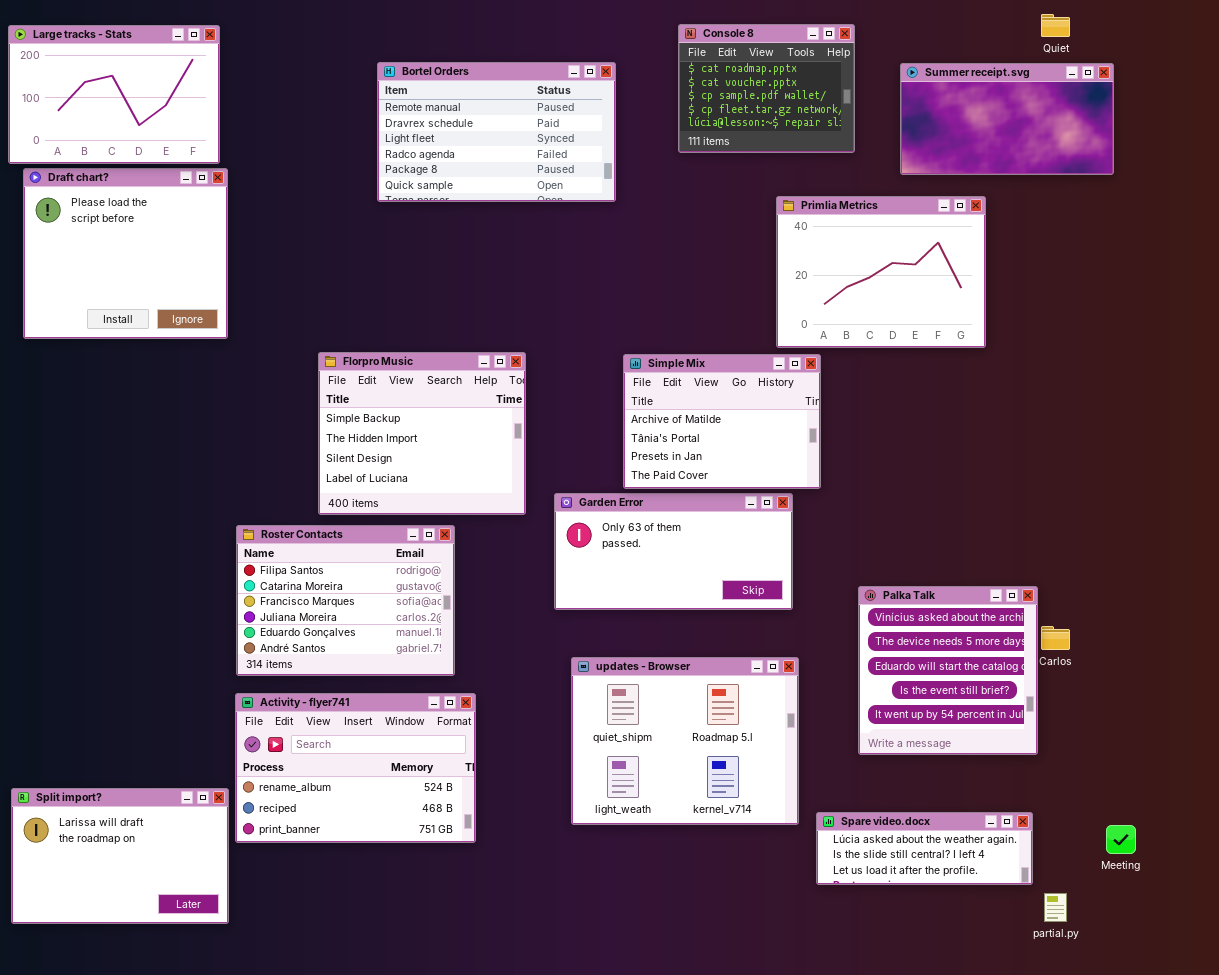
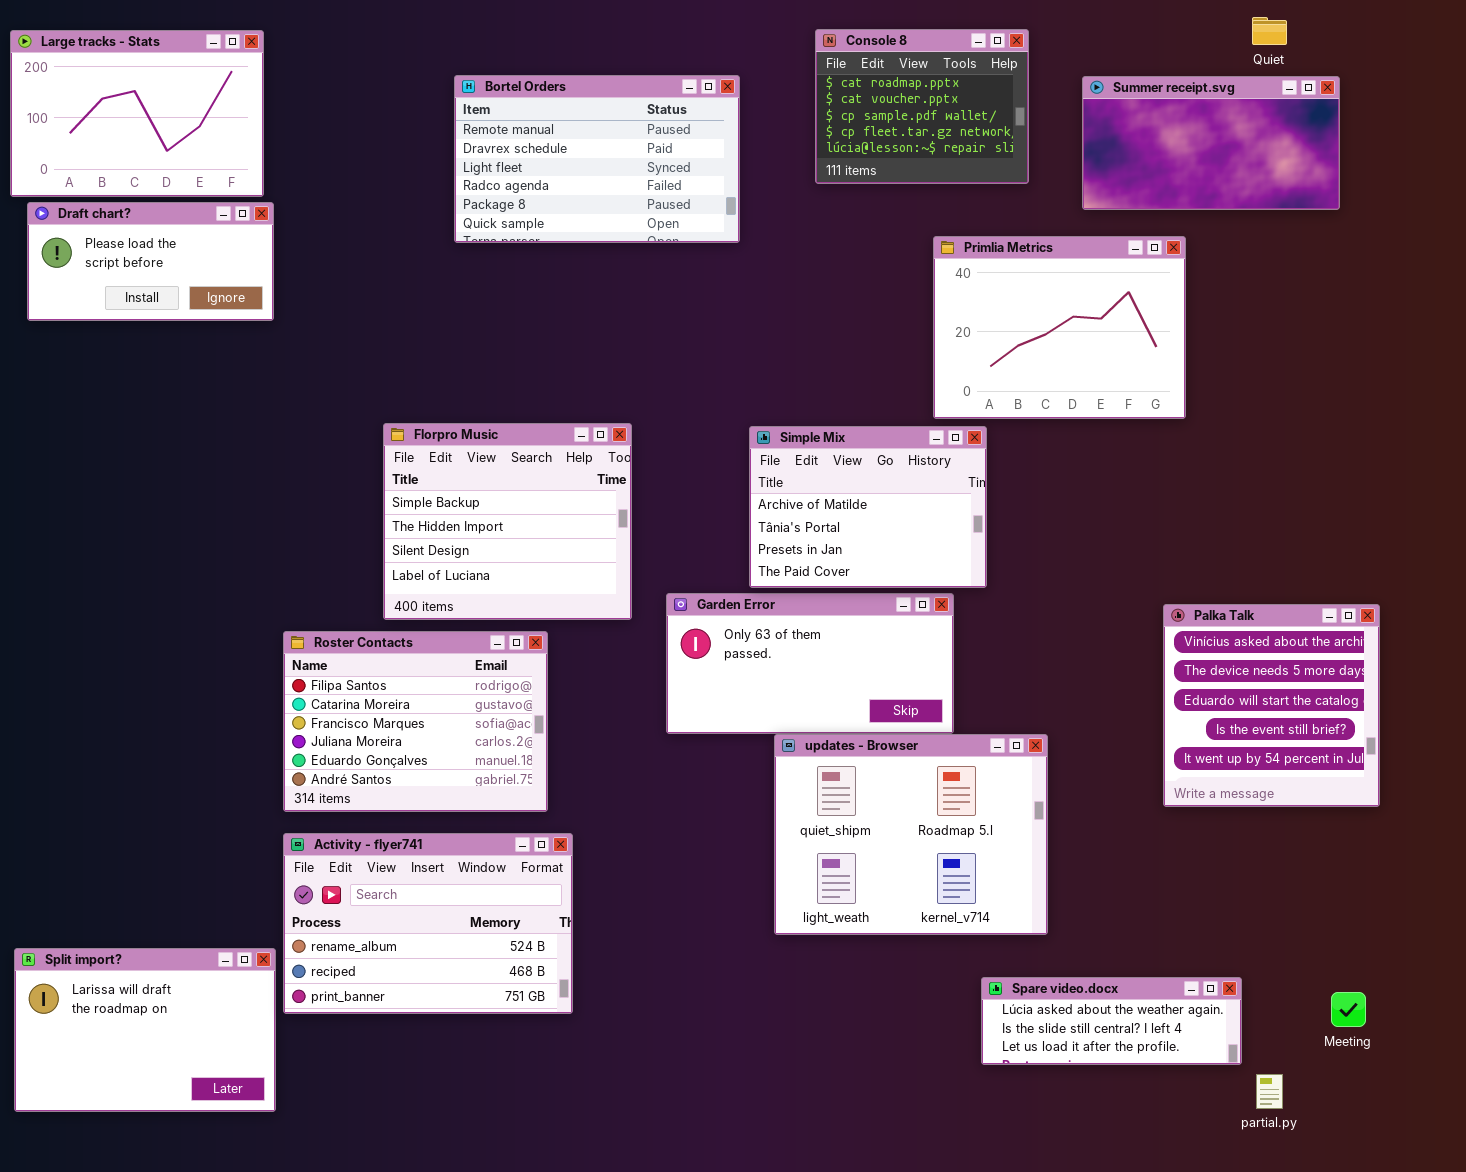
Draft chart?: [23,168,228,339] -> [27,202,274,321], resized
Palka Talk: [858,586,1038,755] -> [1163,604,1380,807], moved
updates - Browser: [571,657,799,825] -> [774,734,1048,935], moved

